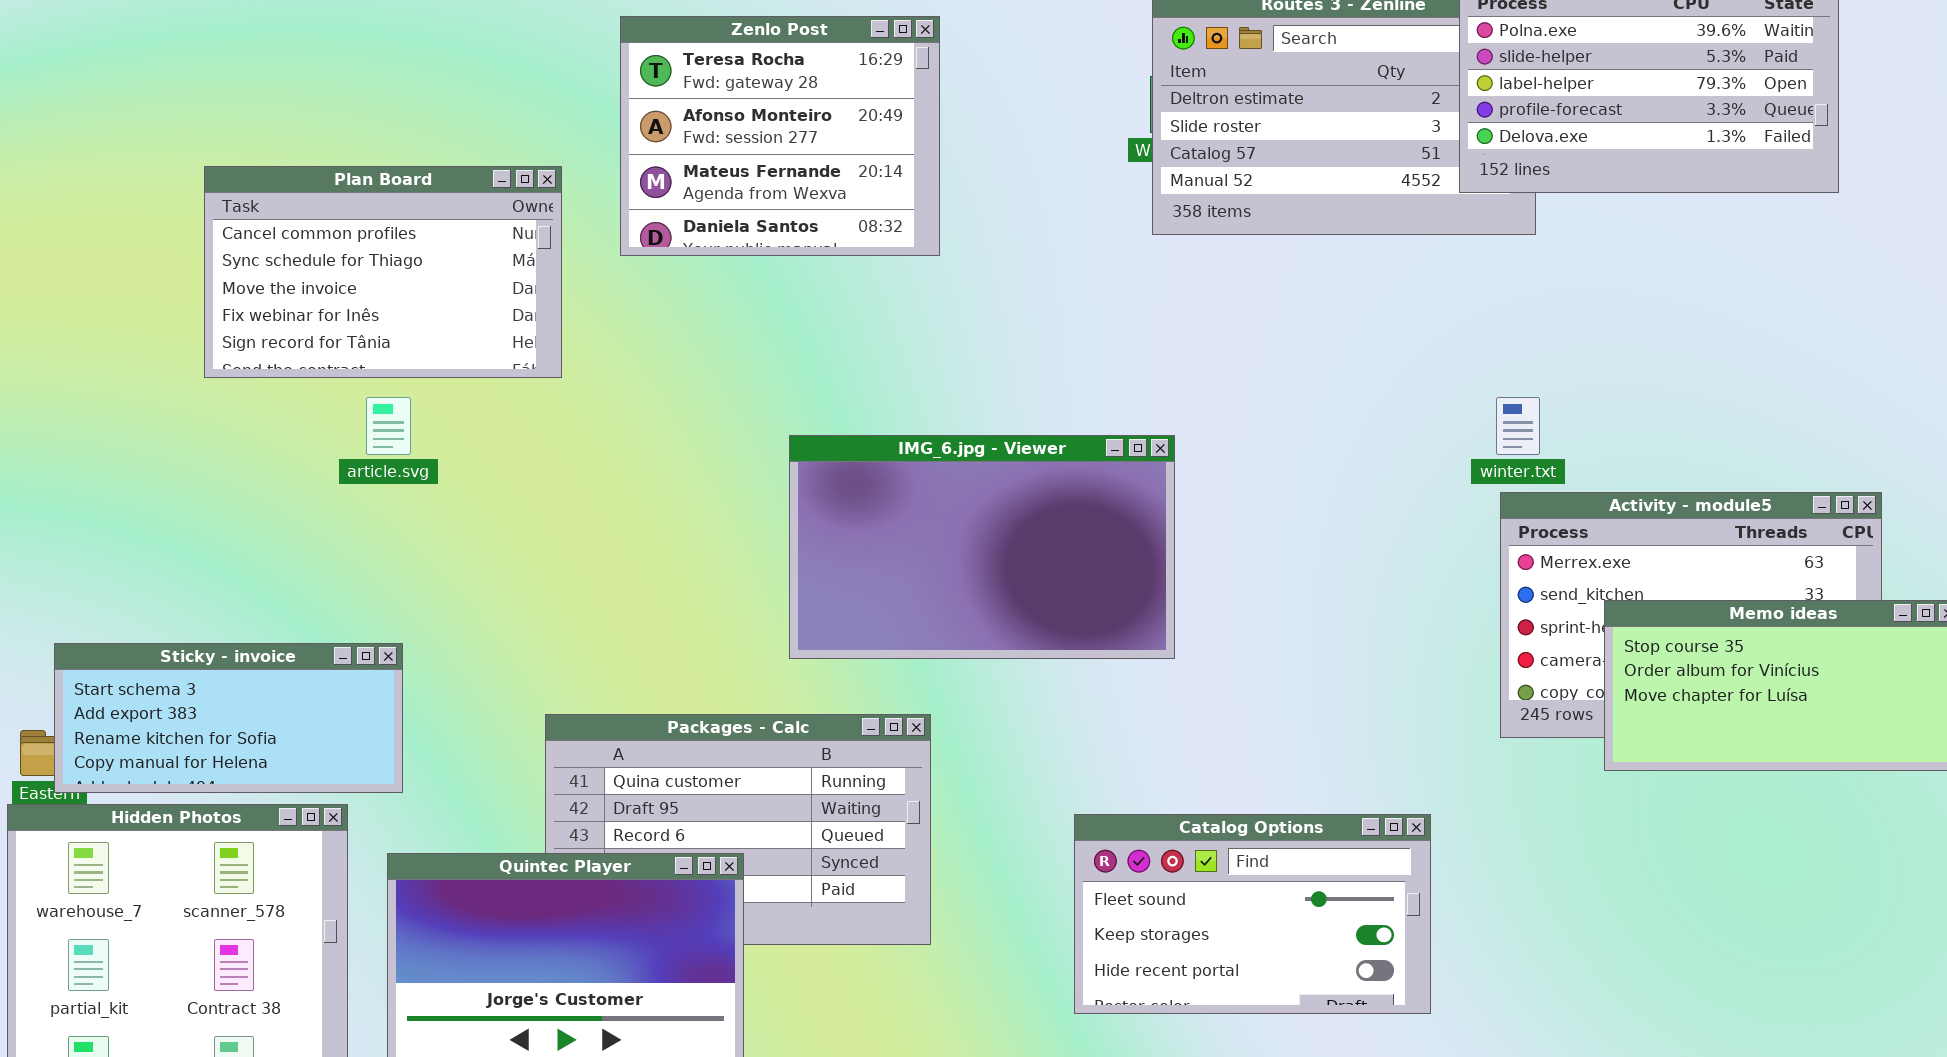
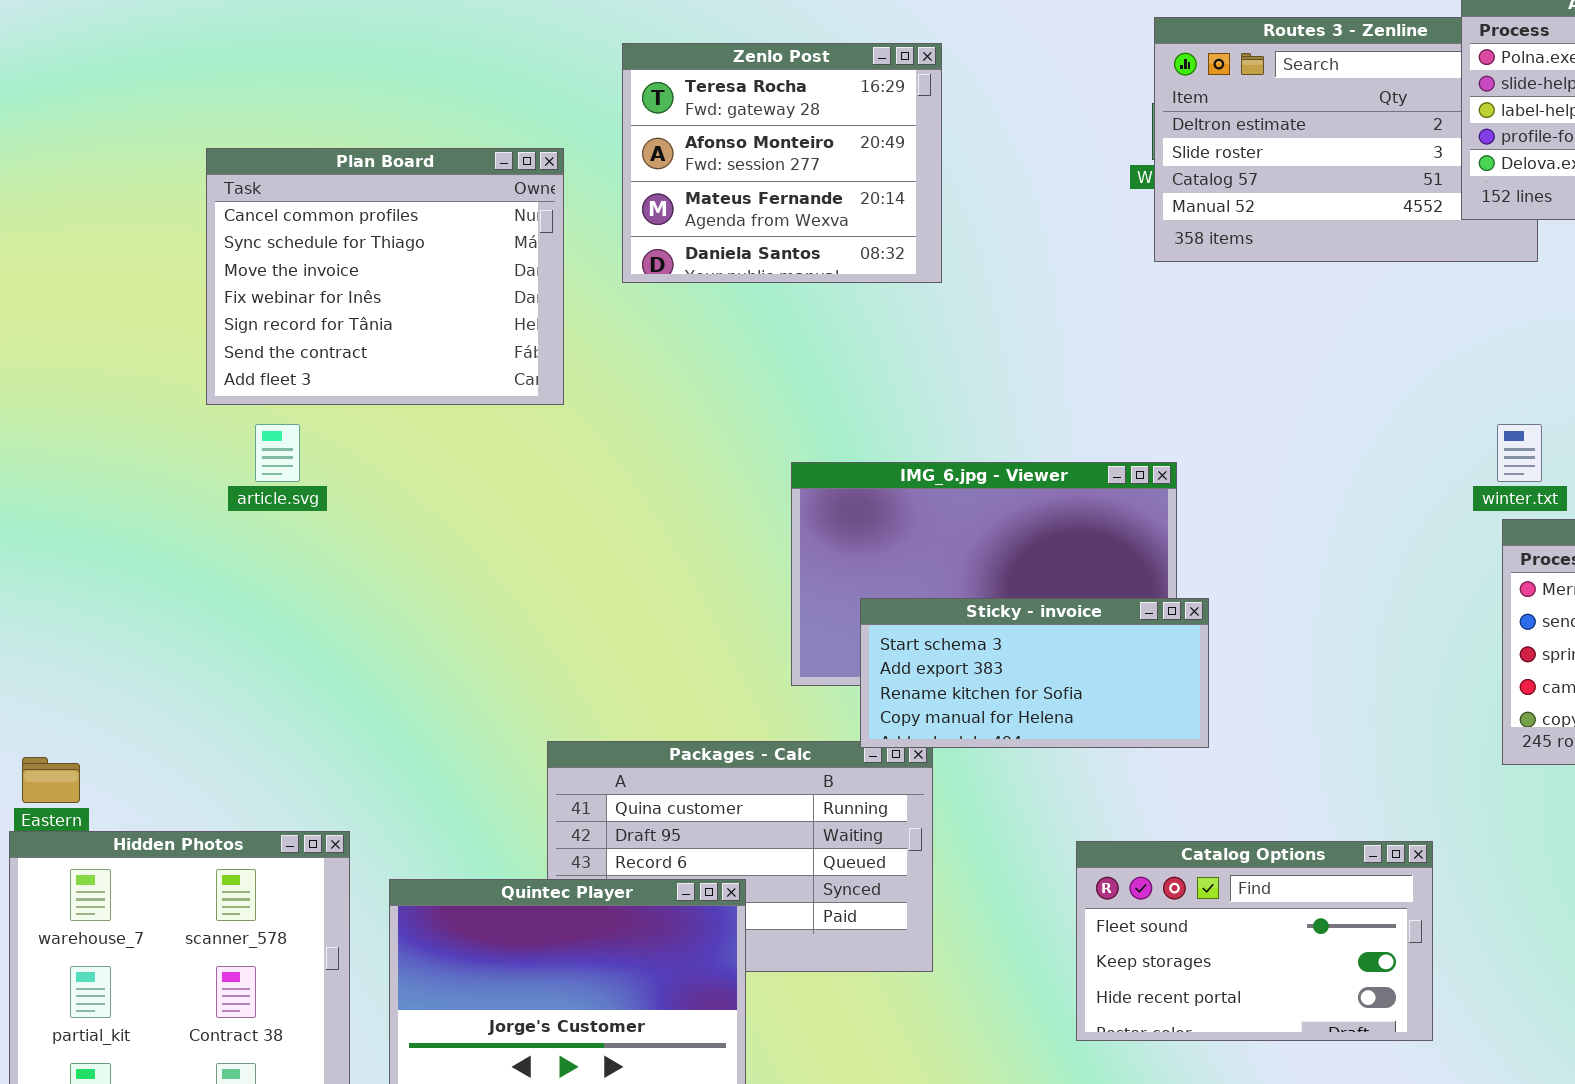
Plan Board: [204,166,562,378] -> [206,148,564,405], resized
article.svg: [366,397,411,455] -> [255,424,300,482], moved
Sticky - invoice: [54,643,403,793] -> [860,598,1209,748], moved

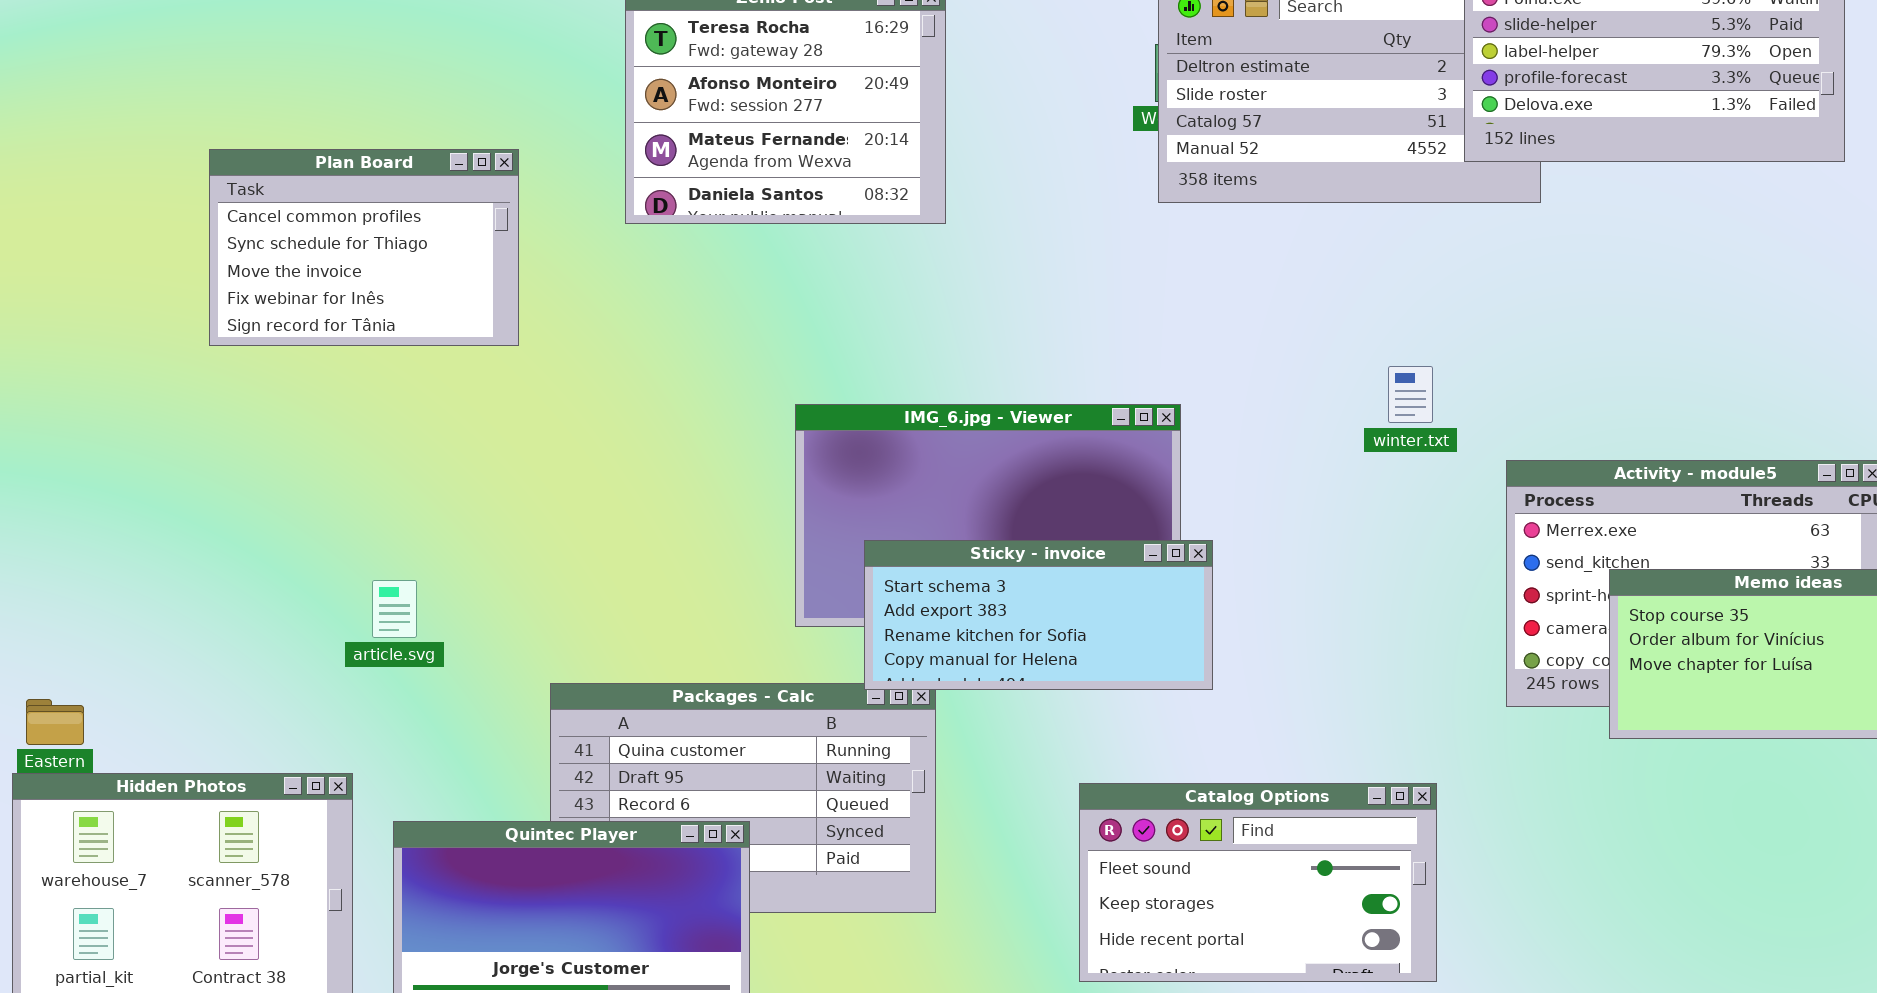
Plan Board: [206,148,564,405] -> [209,149,519,346], resized
article.svg: [255,424,300,482] -> [372,580,417,638], moved
winter.txt: [1497,424,1542,482] -> [1388,366,1433,423], moved

